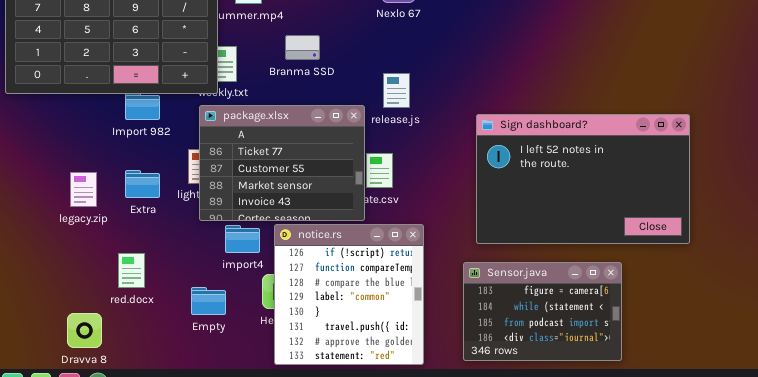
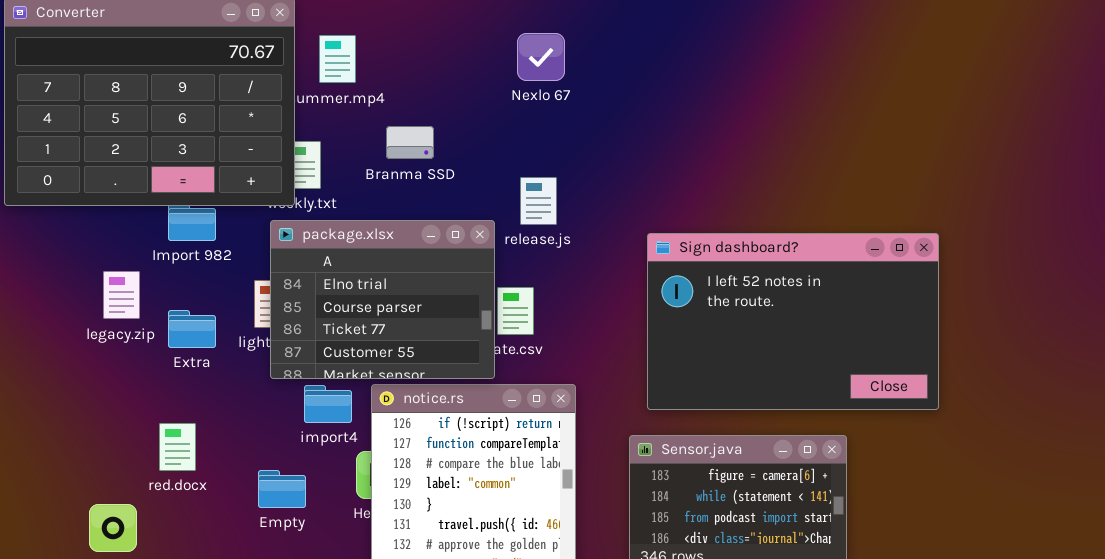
package.xlsx: [199,105,365,221] -> [270,220,495,379], scrolled up 2 rows
legacy.zip: [70,172,97,207] -> [103,271,140,319], moved

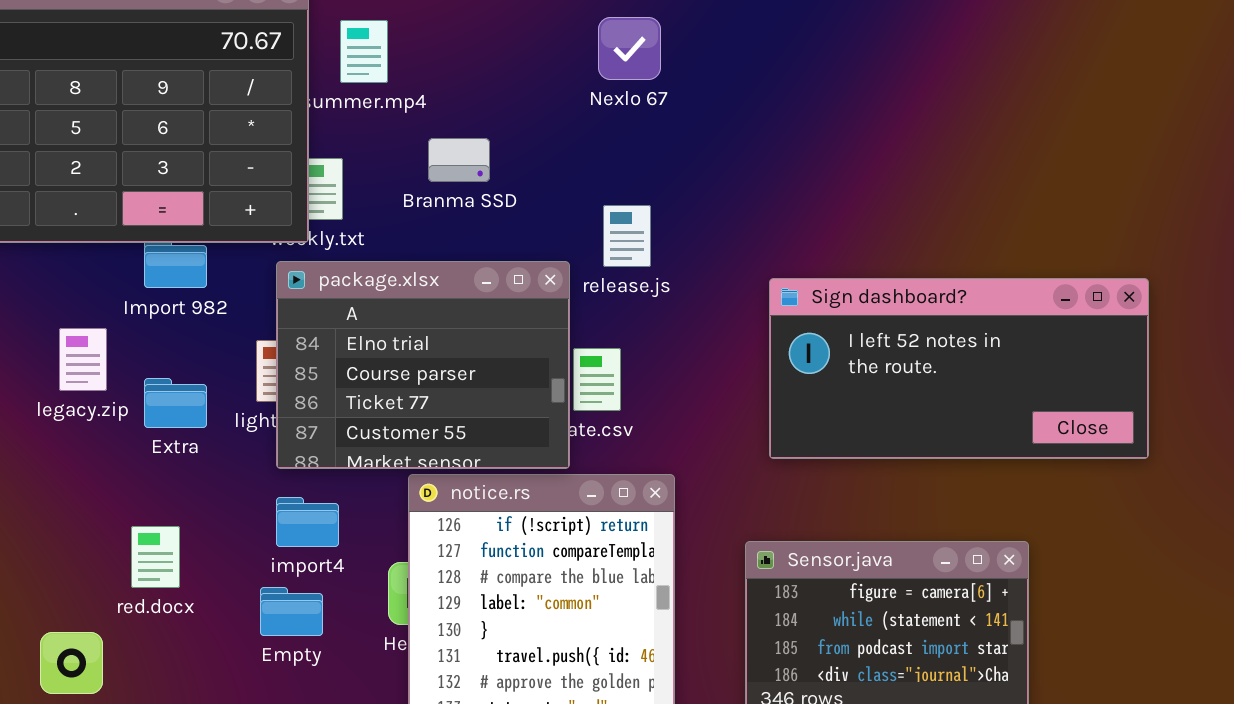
Sign dashboard?: [647,233,939,410] -> [769,278,1149,459], resized
import4: [304,385,352,423] -> [276,497,339,547], moved

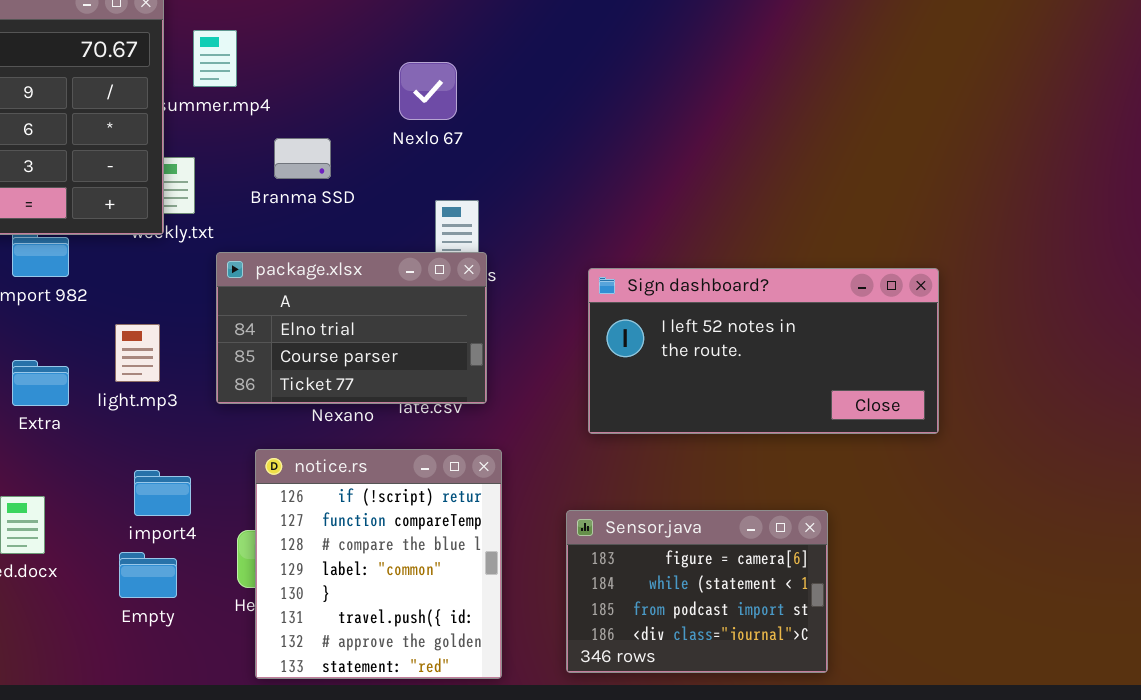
Nexlo 67: [598,17,661,80] -> [399,62,457,120], moved
package.xlsx: [276,261,570,469] -> [216,252,487,404], moved, resized

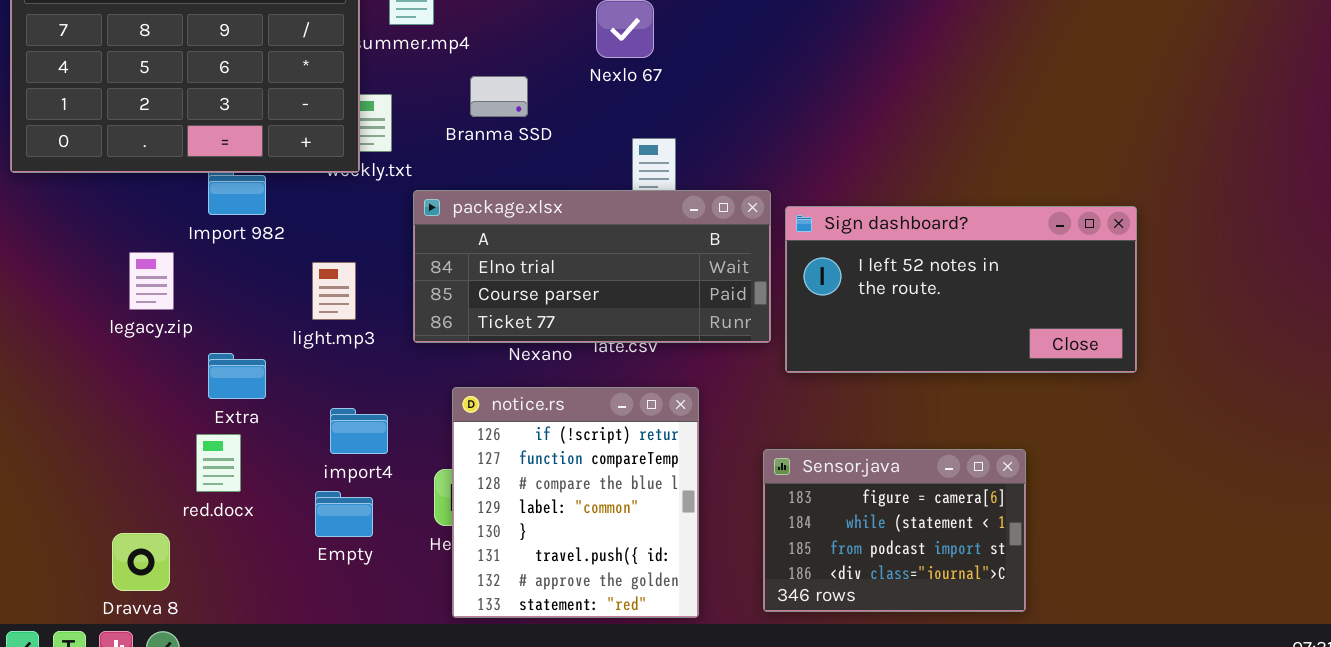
package.xlsx: [216,252,487,404] -> [413,190,771,343], resized
Extra: [12,360,69,406] -> [208,353,266,399], moved

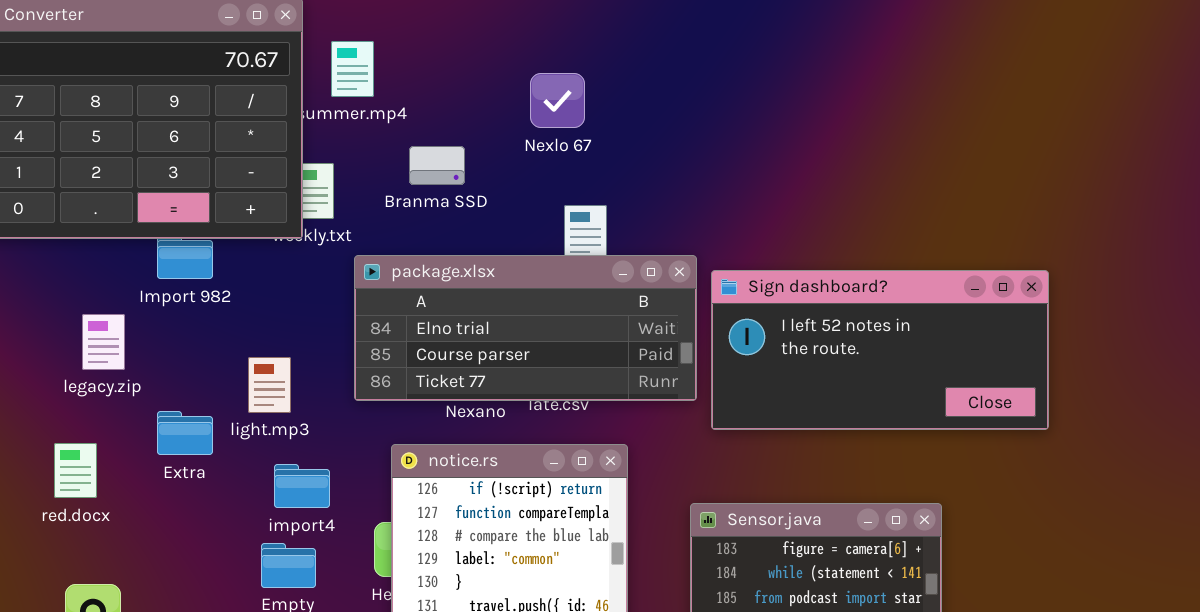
light.mp3: [312,262,356,320] -> [248,357,291,413], moved
red.docx: [196,434,241,492] -> [54,443,97,498], moved

